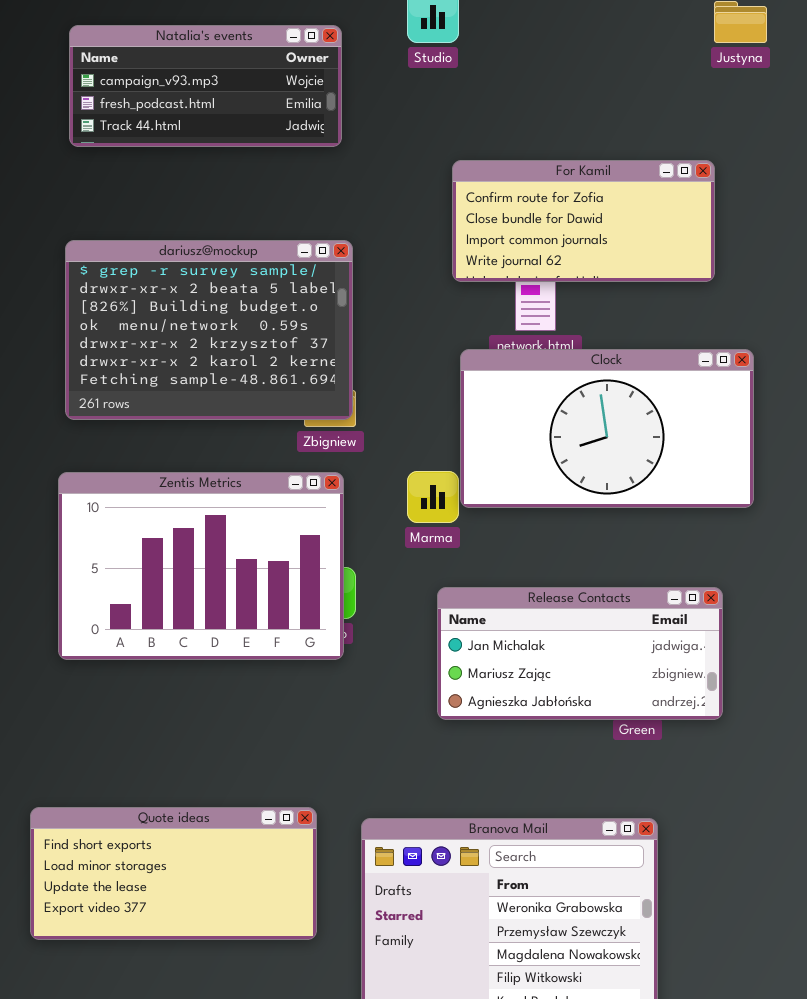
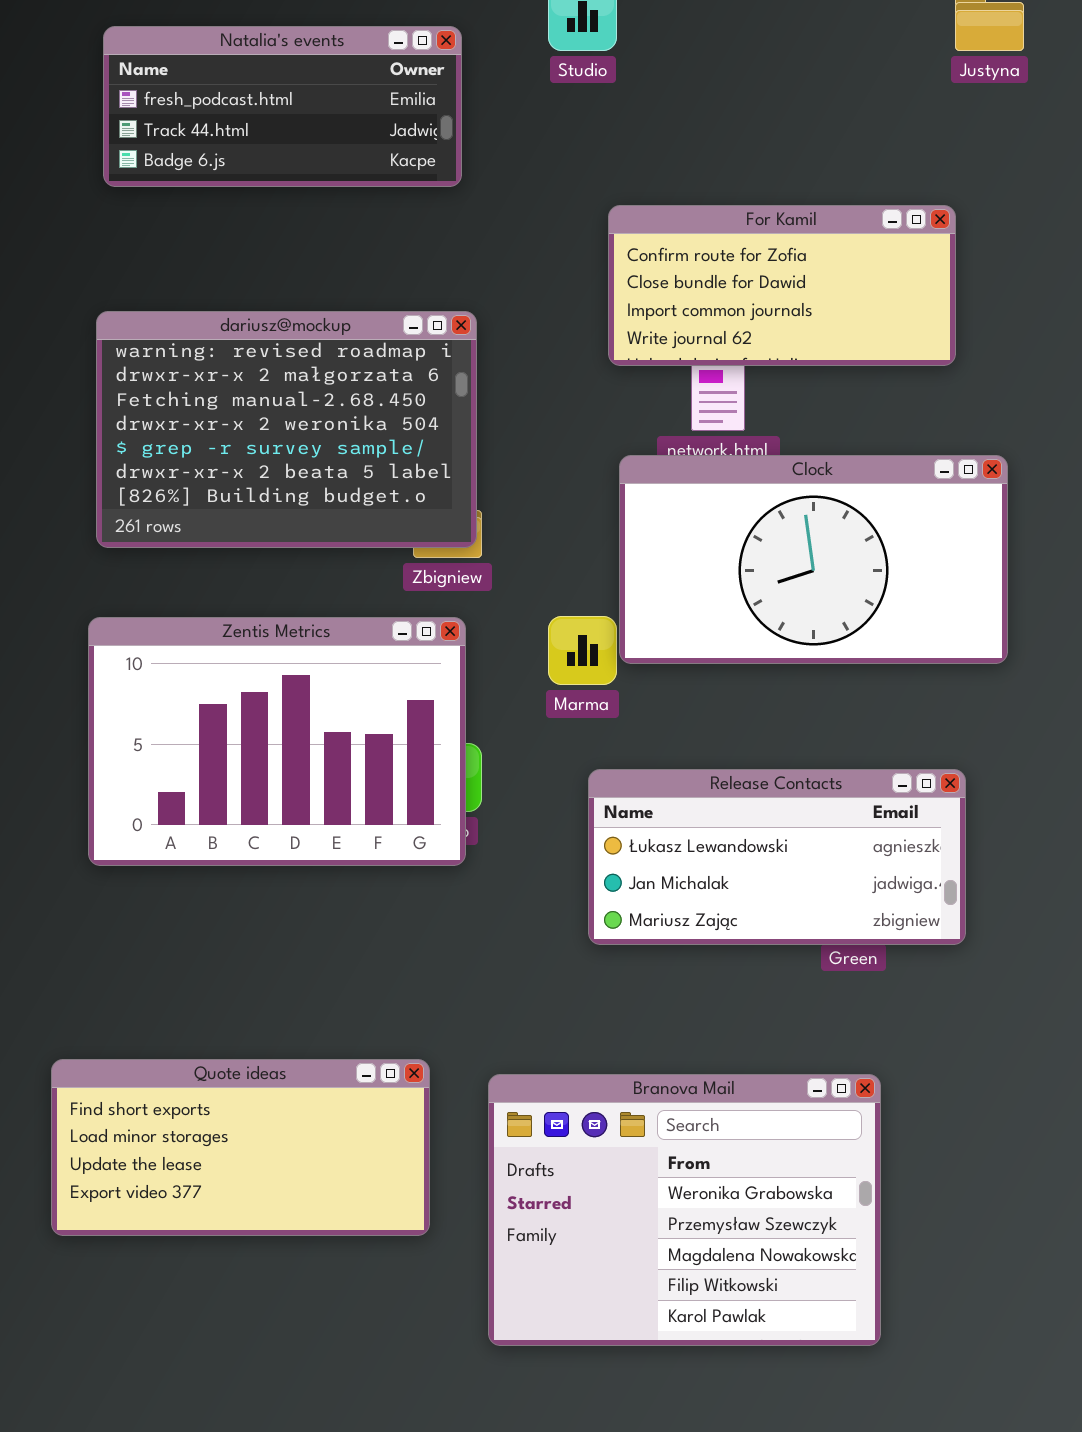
Natalia's events: [69,25,342,147] -> [103,26,462,187], scrolled down 1 row
dariusz@mockup: [65,240,353,420] -> [96,311,477,548], scrolled up 4 rows
Release Contacts: [437,587,723,720] -> [588,769,966,945], scrolled up 1 row

